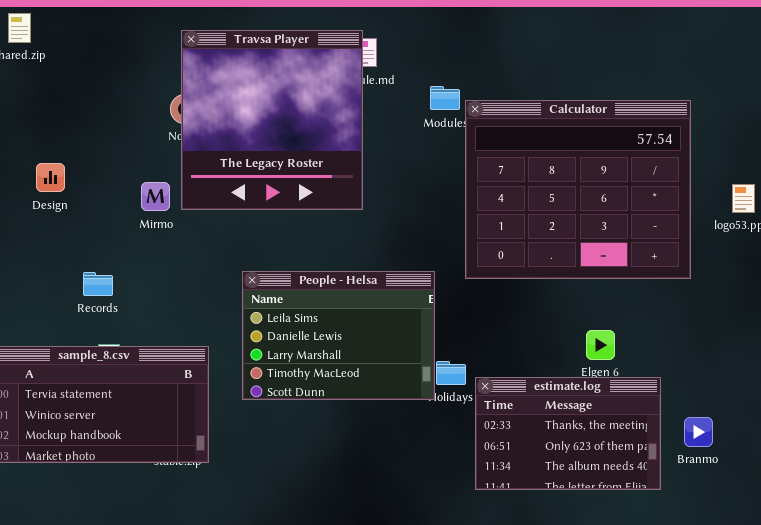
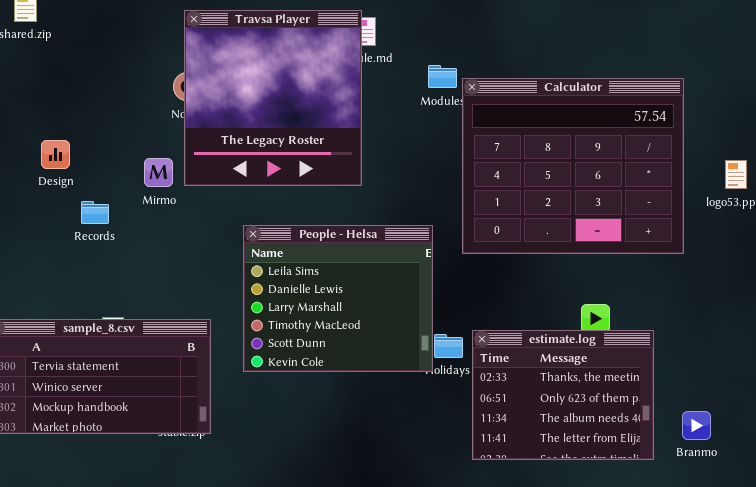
People - Helsa: [242,271,435,400] -> [243,225,433,372], resized
Records: [83,272,113,296] -> [81,201,109,224], moved
estimate.log: [475,377,661,490] -> [472,330,654,460], resized
Branmo: [684,417,713,447] -> [682,411,711,440], moved

